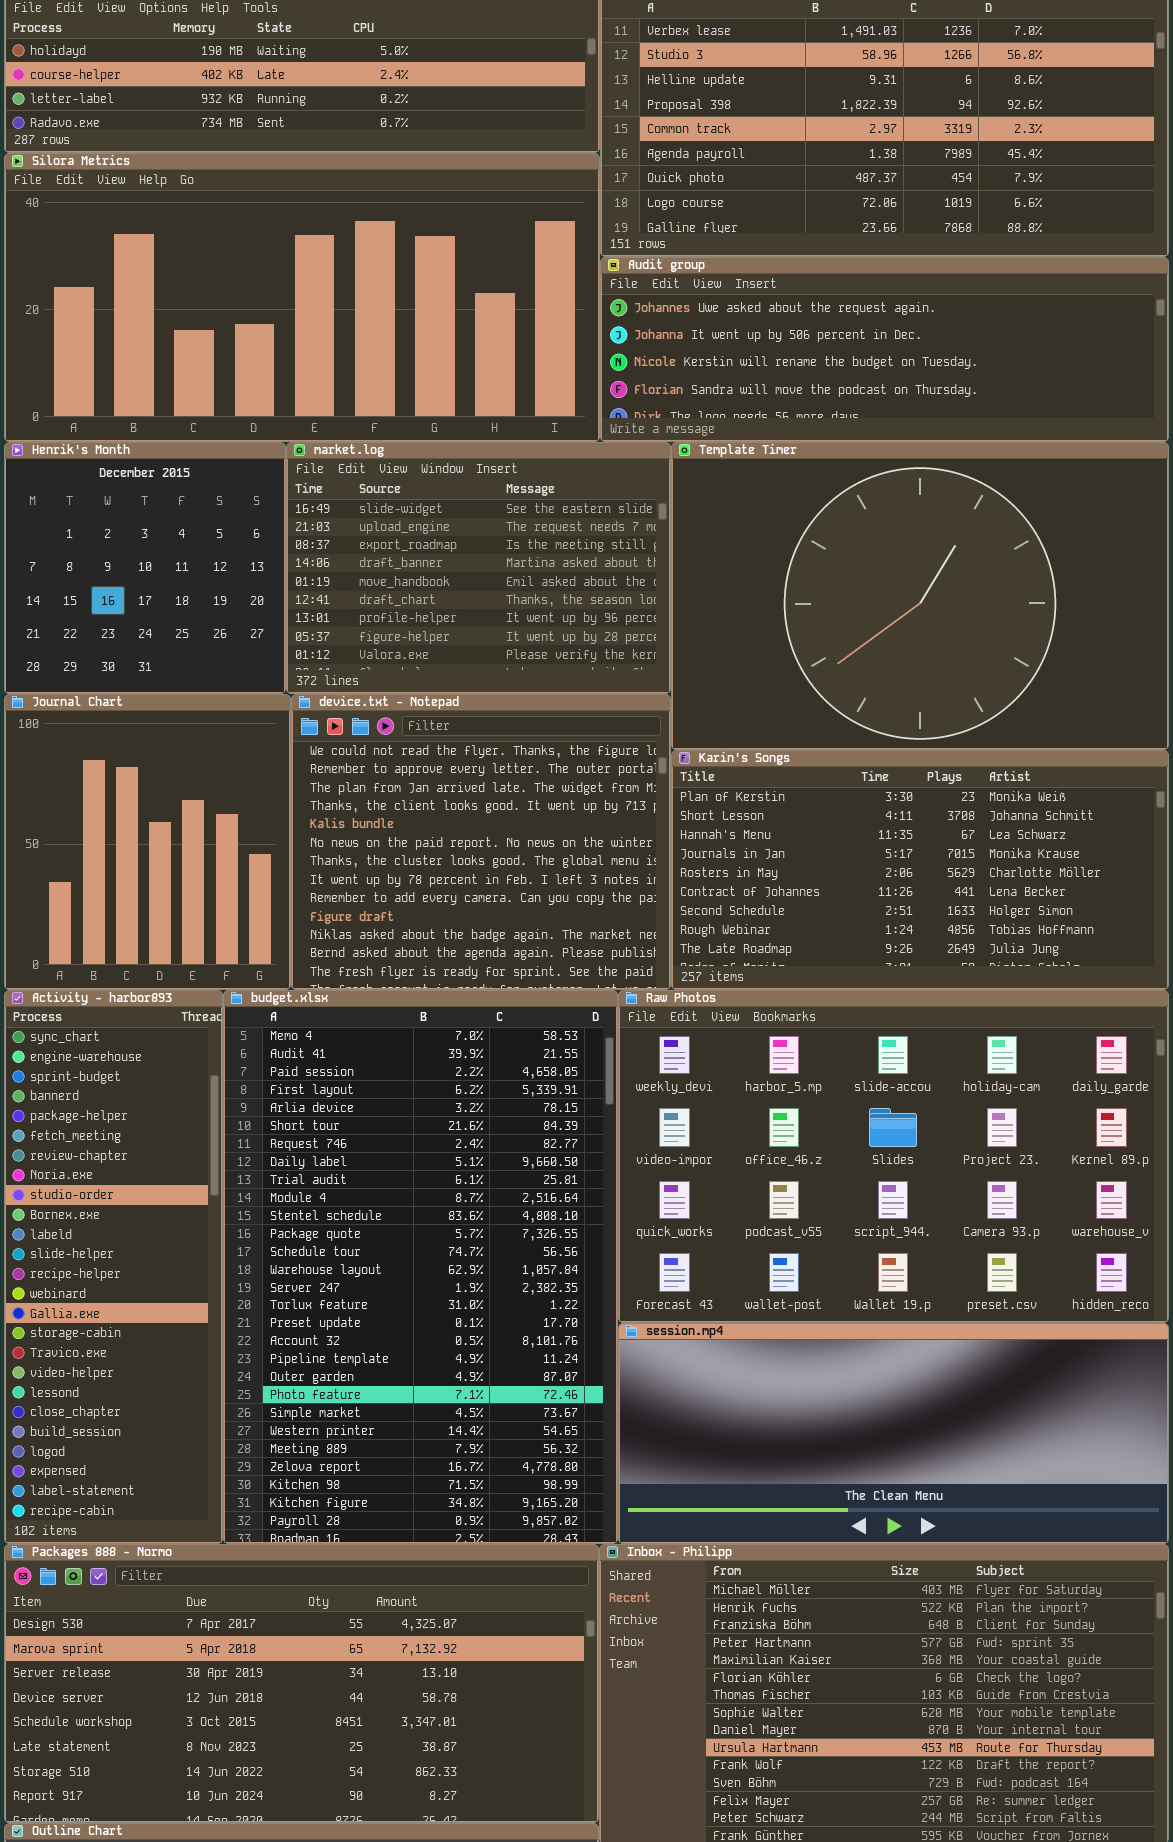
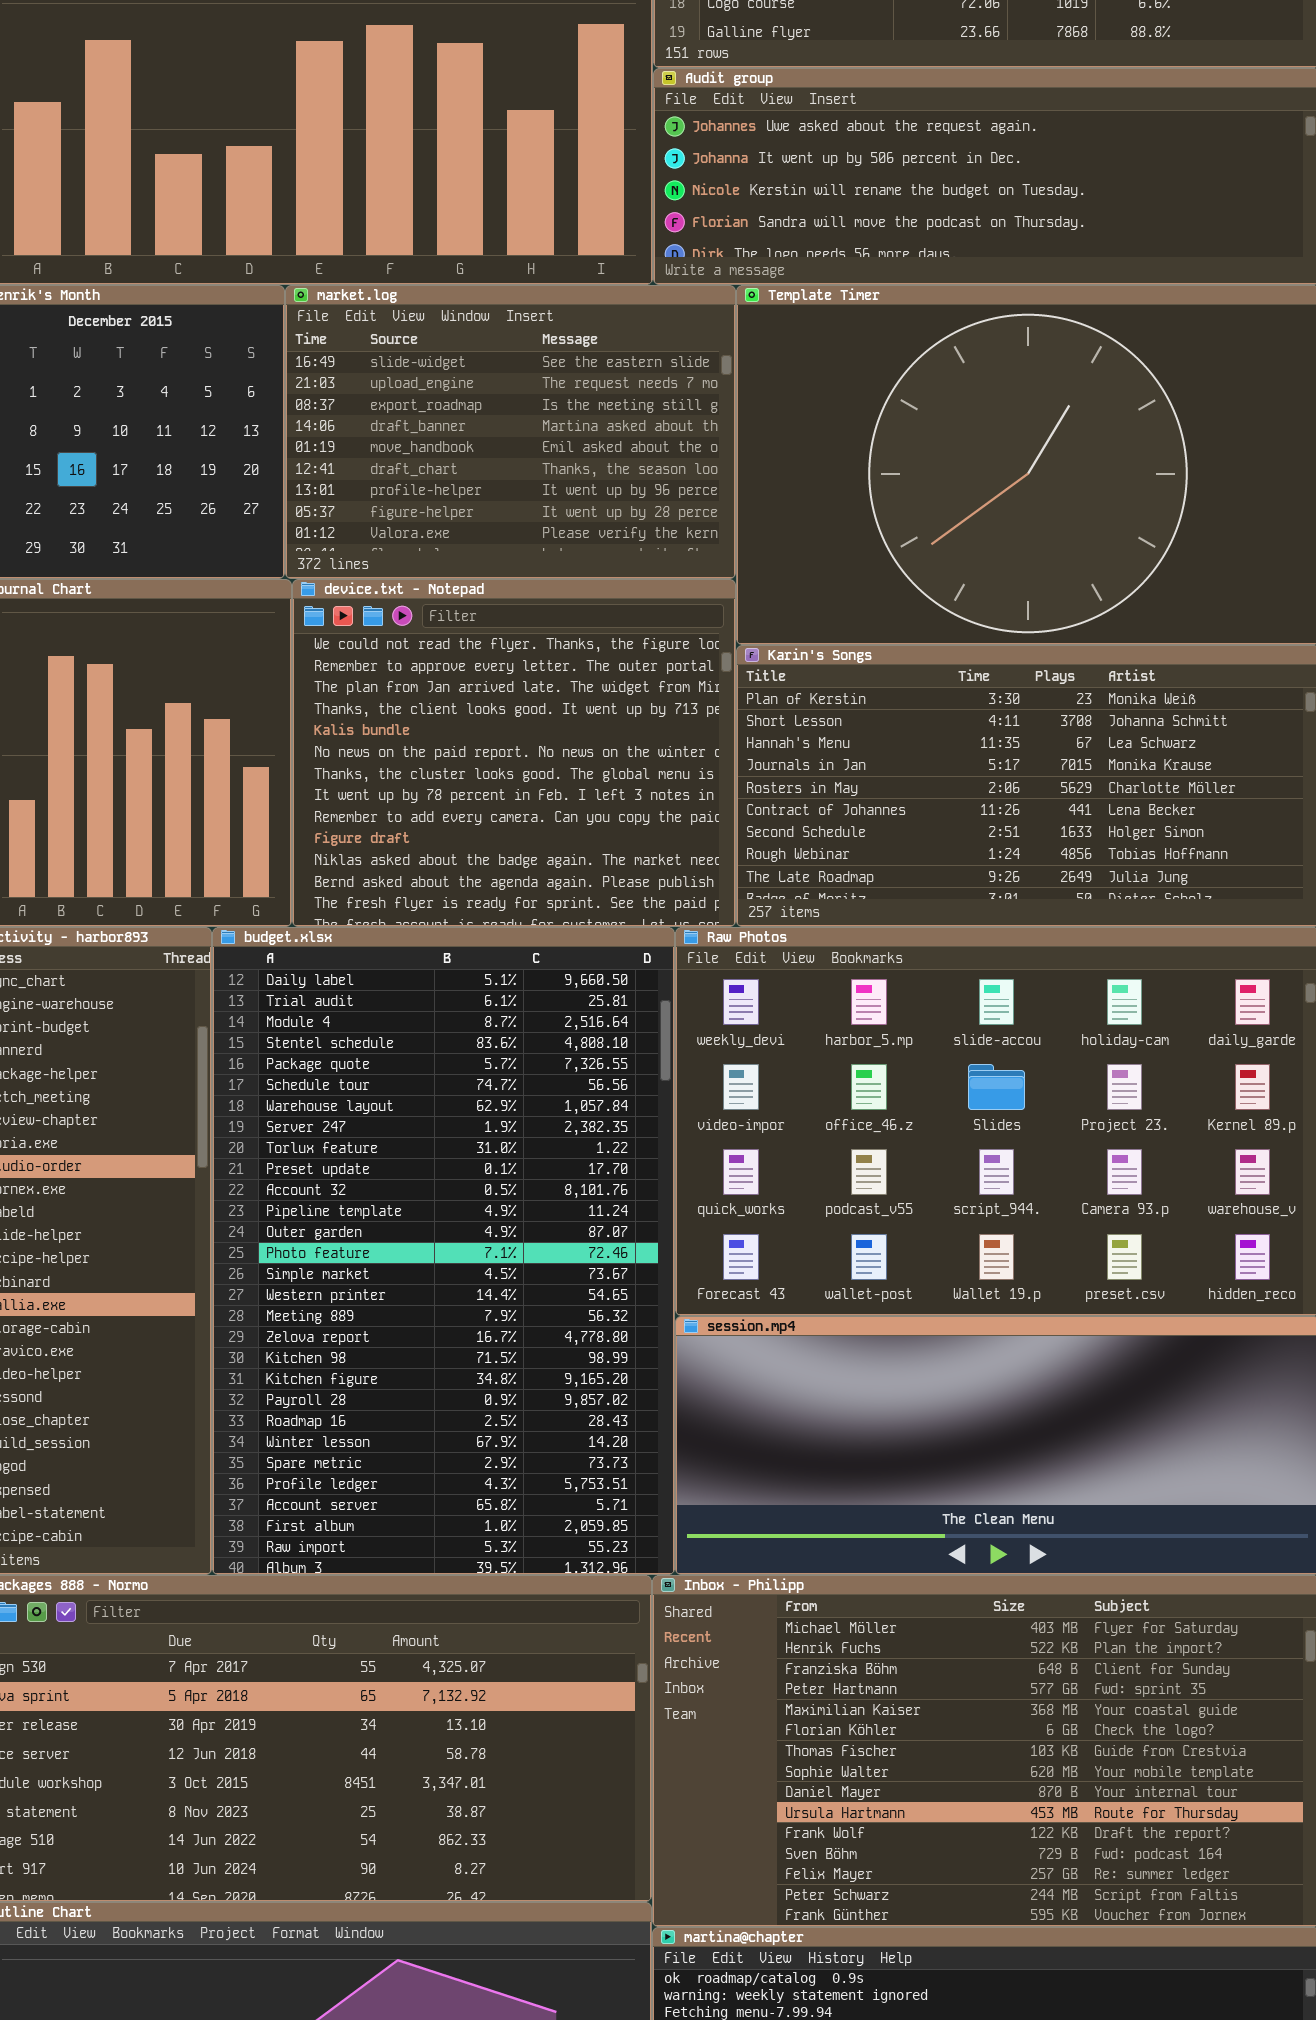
budget.xlsx: [223,990,618,1544] -> [212,927,675,1575], scrolled down 7 rows

